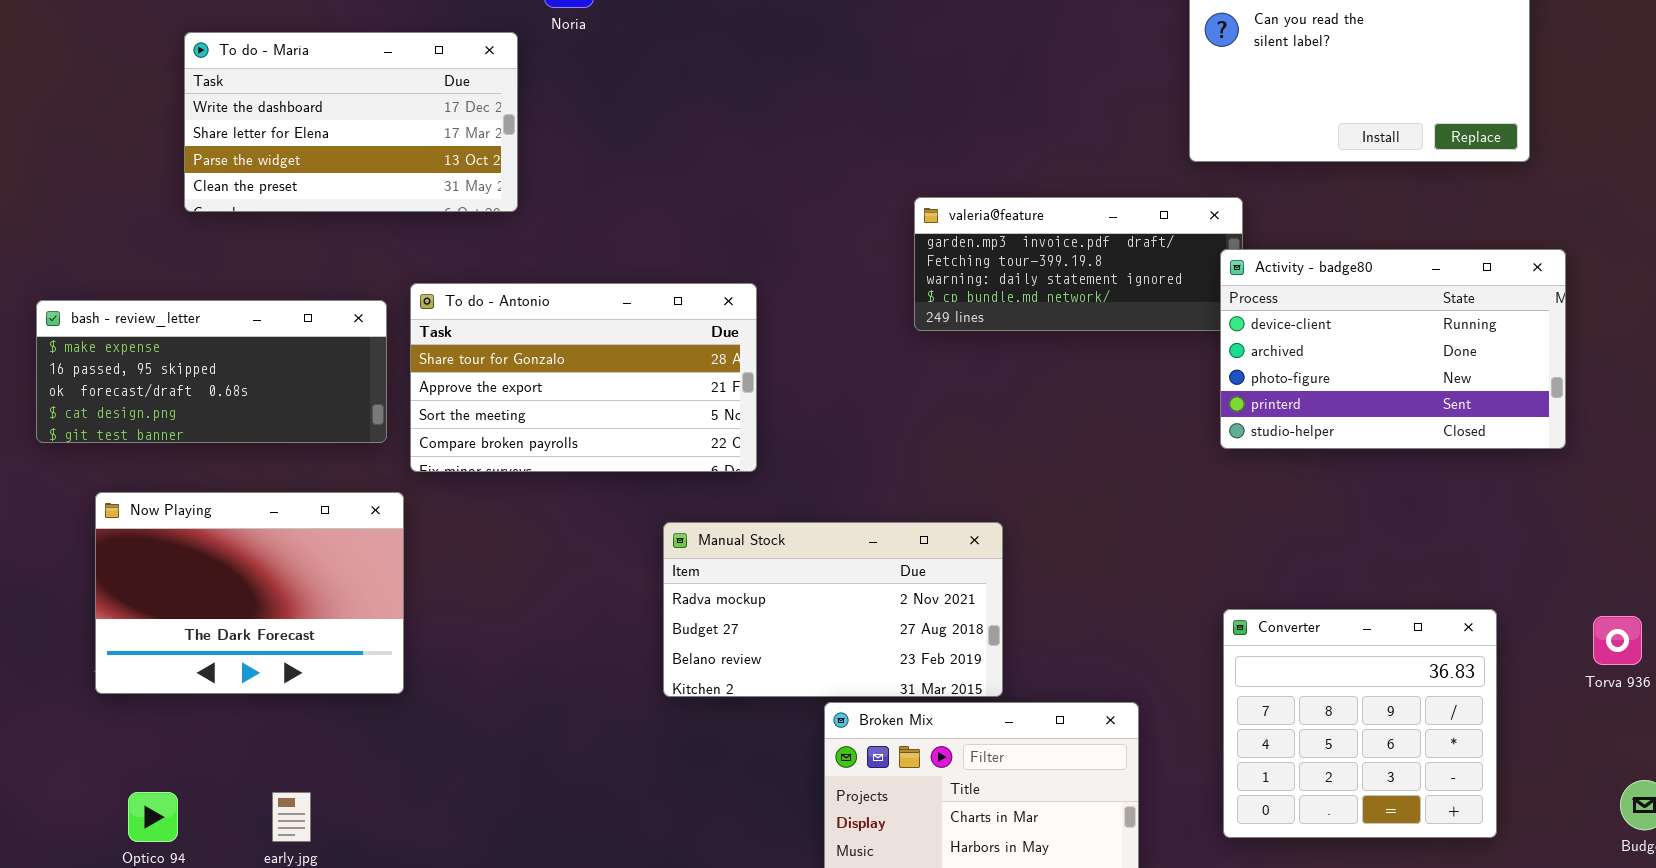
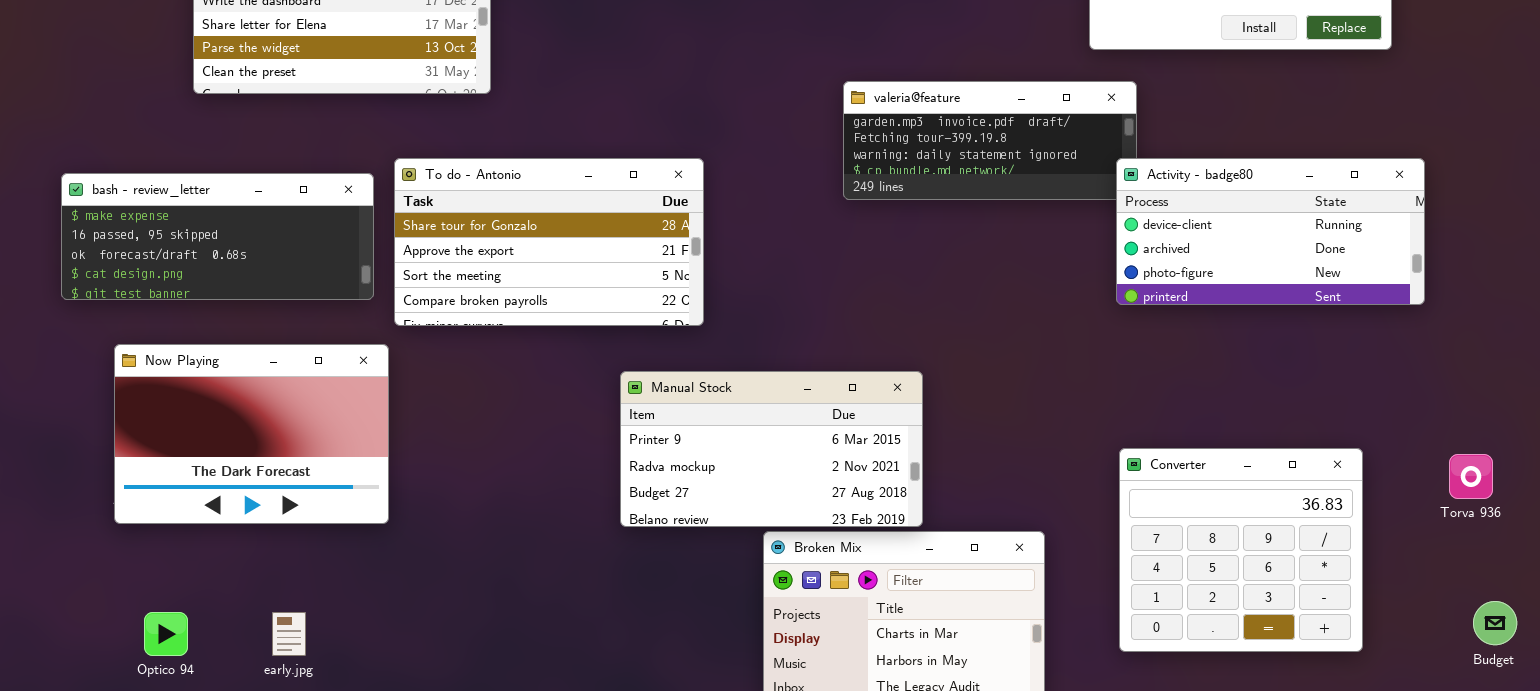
Activity - badge80: [1220,249,1566,449] -> [1116,158,1425,305], resized
Manual Stock: [663,522,1003,697] -> [620,371,923,527], scrolled up 1 row

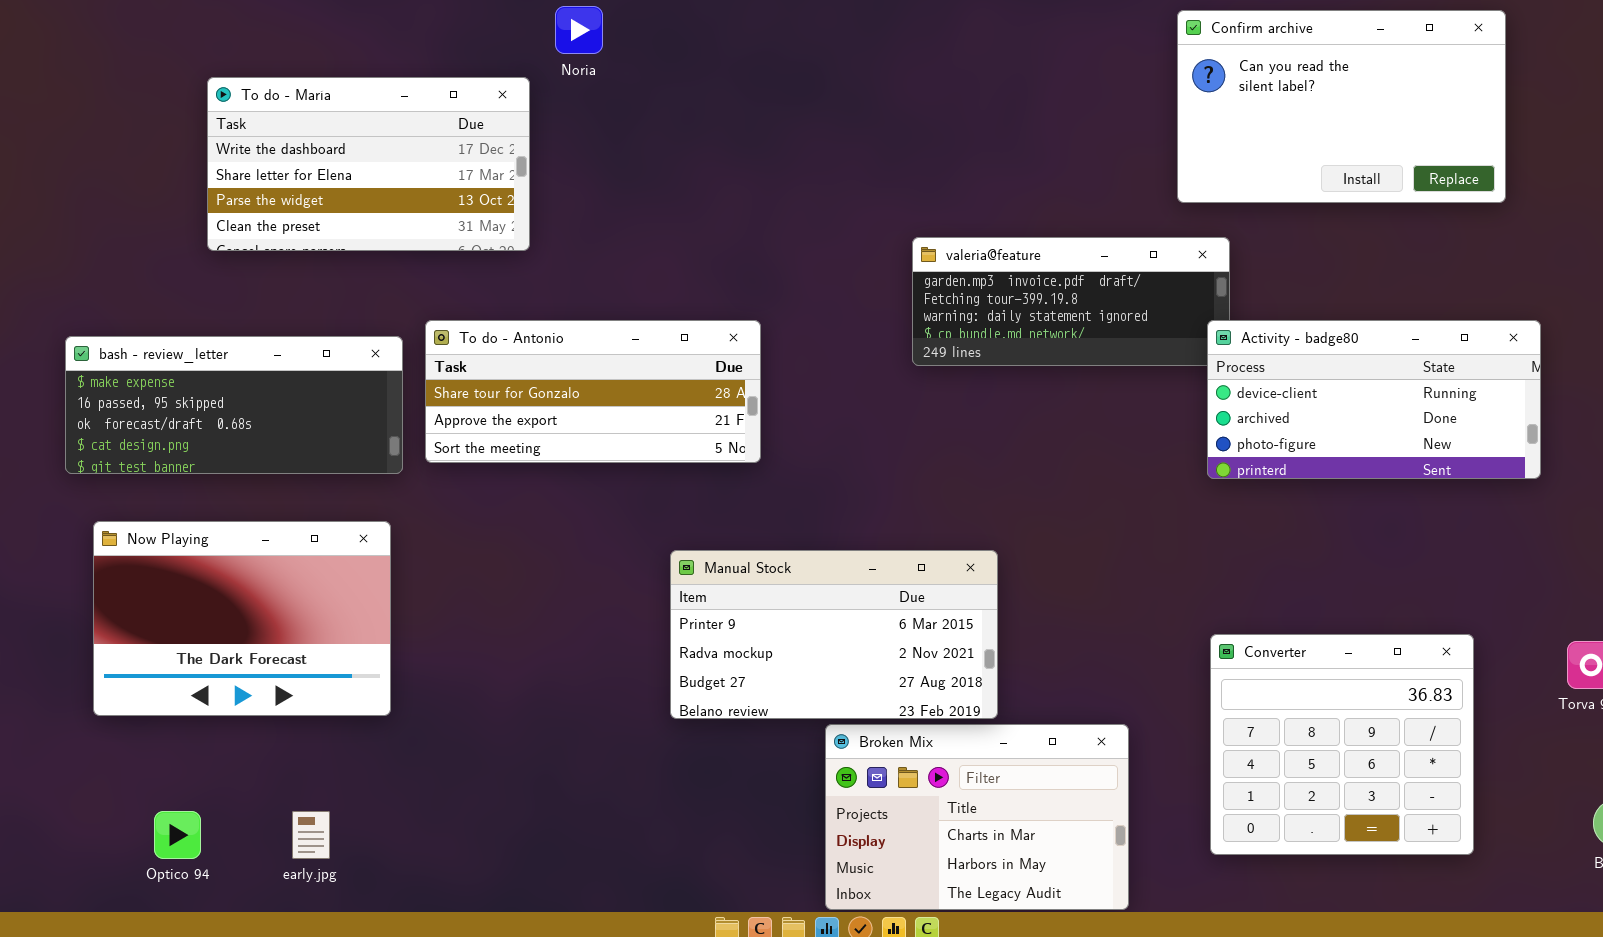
To do - Antonio: [394,158,704,326] -> [425,320,761,463], resized
Now Playing: [114,344,389,524] -> [93,521,391,716], moved

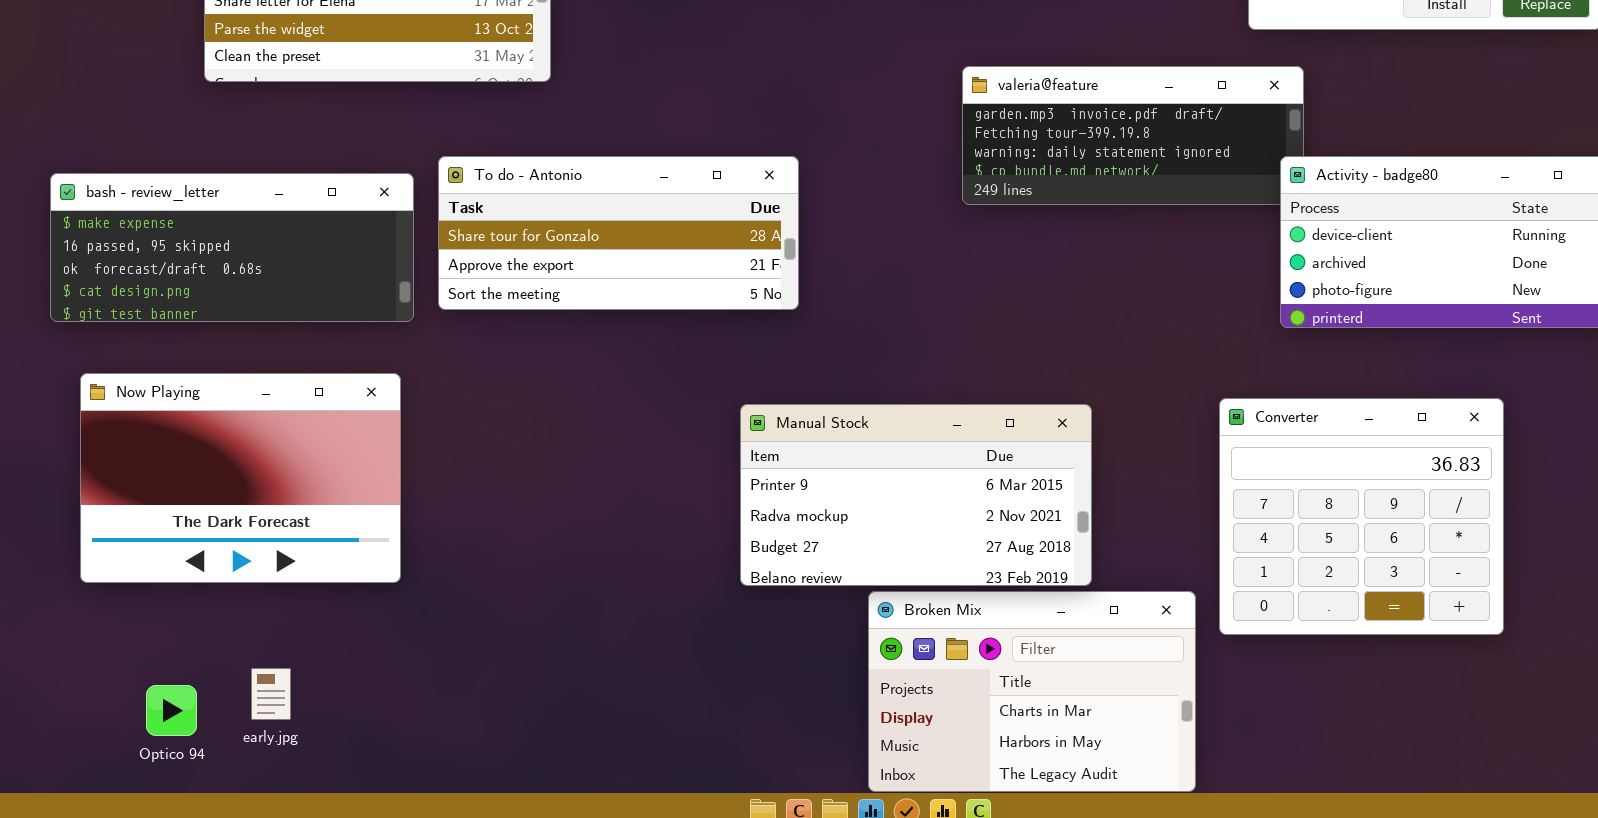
Manual Stock: [670,550,998,719] -> [740,404,1092,586], moved
Converter: [1210,634,1474,855] -> [1219,398,1504,635], moved
early.jpg: [292,811,330,859] -> [251,668,291,720], moved

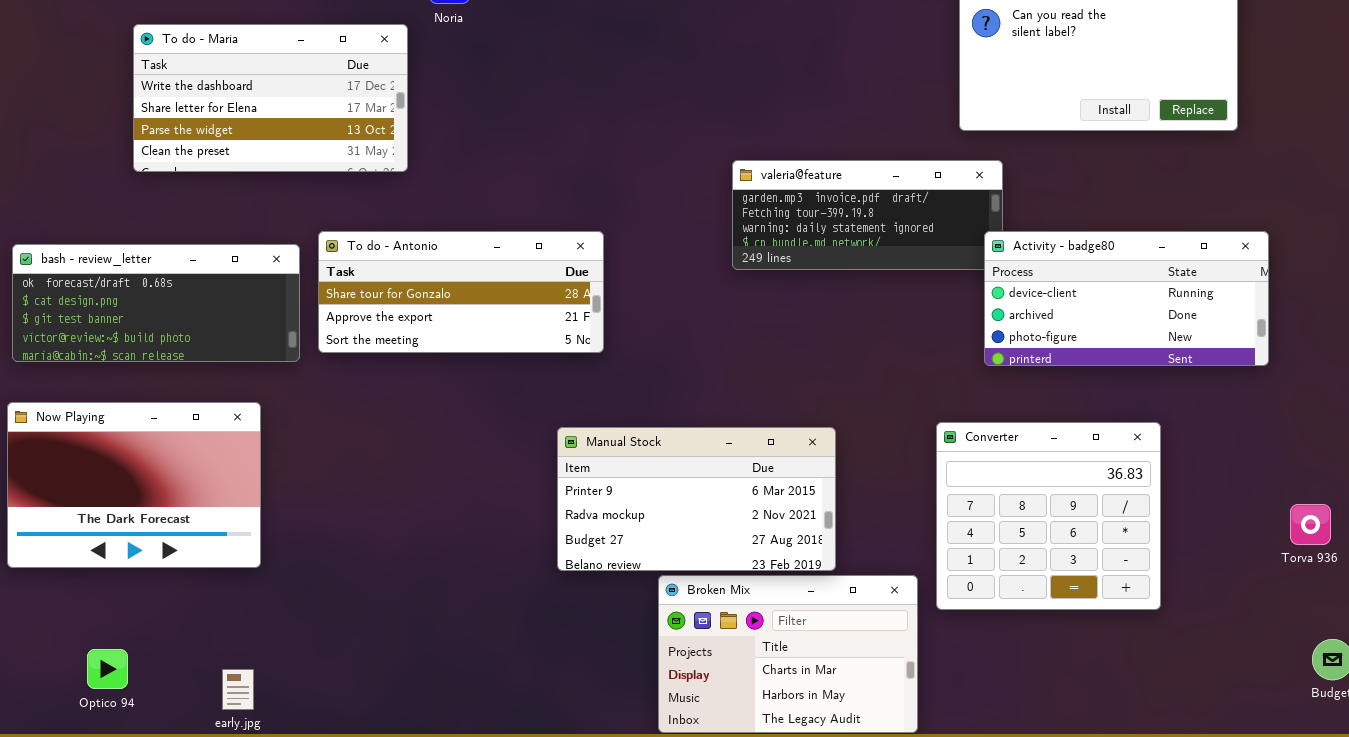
bash - review_letter: [50,173,414,322] -> [12,244,300,362], scrolled down 2 rows
Now Playing: [80,373,401,583] -> [7,402,261,568], moved
early.jpg: [251,668,291,720] -> [222,669,254,710], moved

